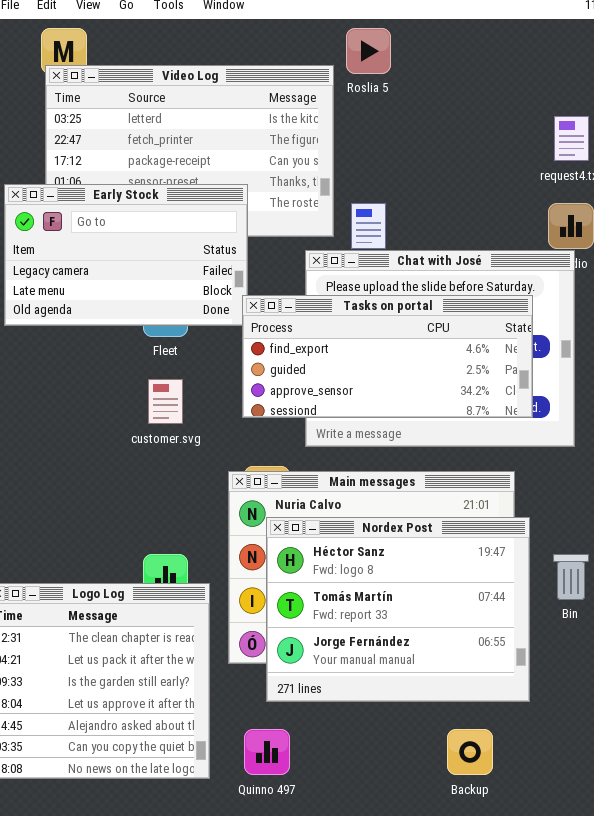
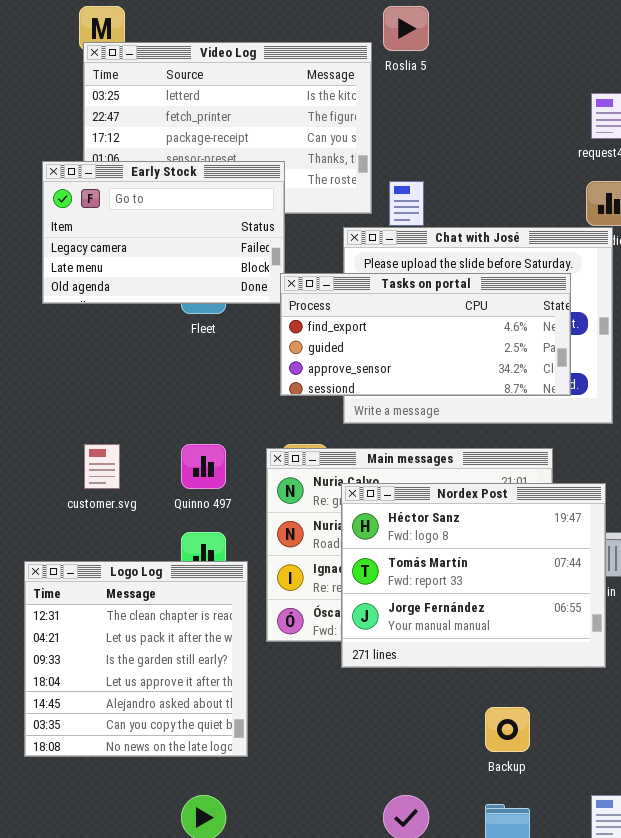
customer.svg: [148,379,183,424] -> [84,444,120,489], moved
Nordex Post: [266,517,530,702] -> [341,483,606,668], moved
Quinno 497: [244,729,290,775] -> [181,444,226,489], moved

